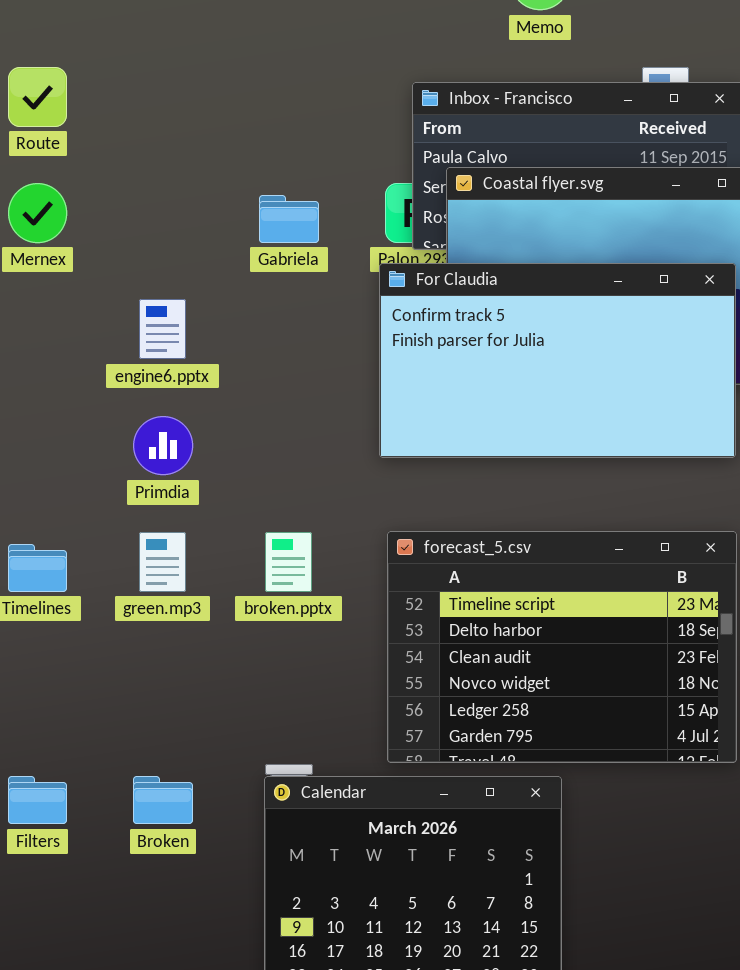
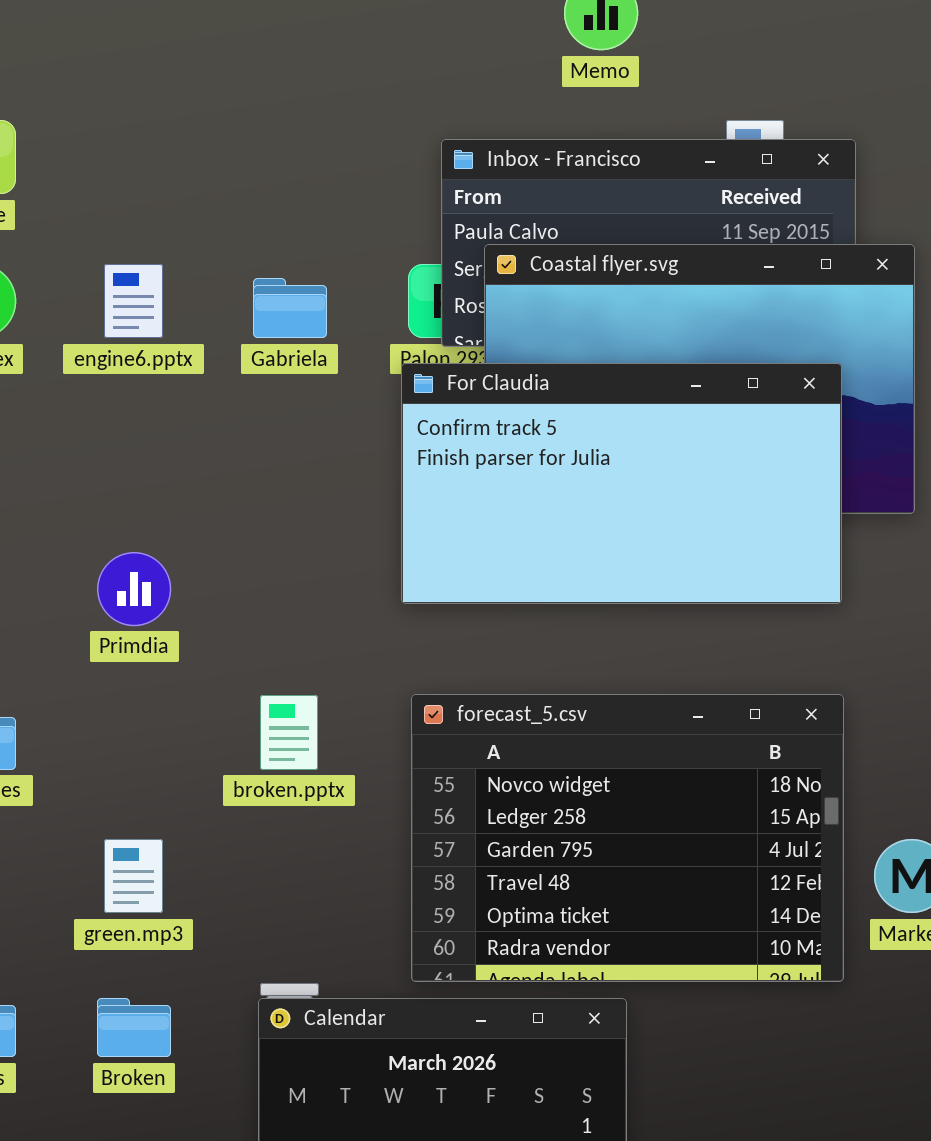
engine6.pptx: [139,299,186,359] -> [104,264,163,338], moved
forecast_5.csv: [387,531,737,763] -> [411,694,844,982], scrolled down 3 rows
green.mp3: [139,532,186,592] -> [104,839,163,913], moved

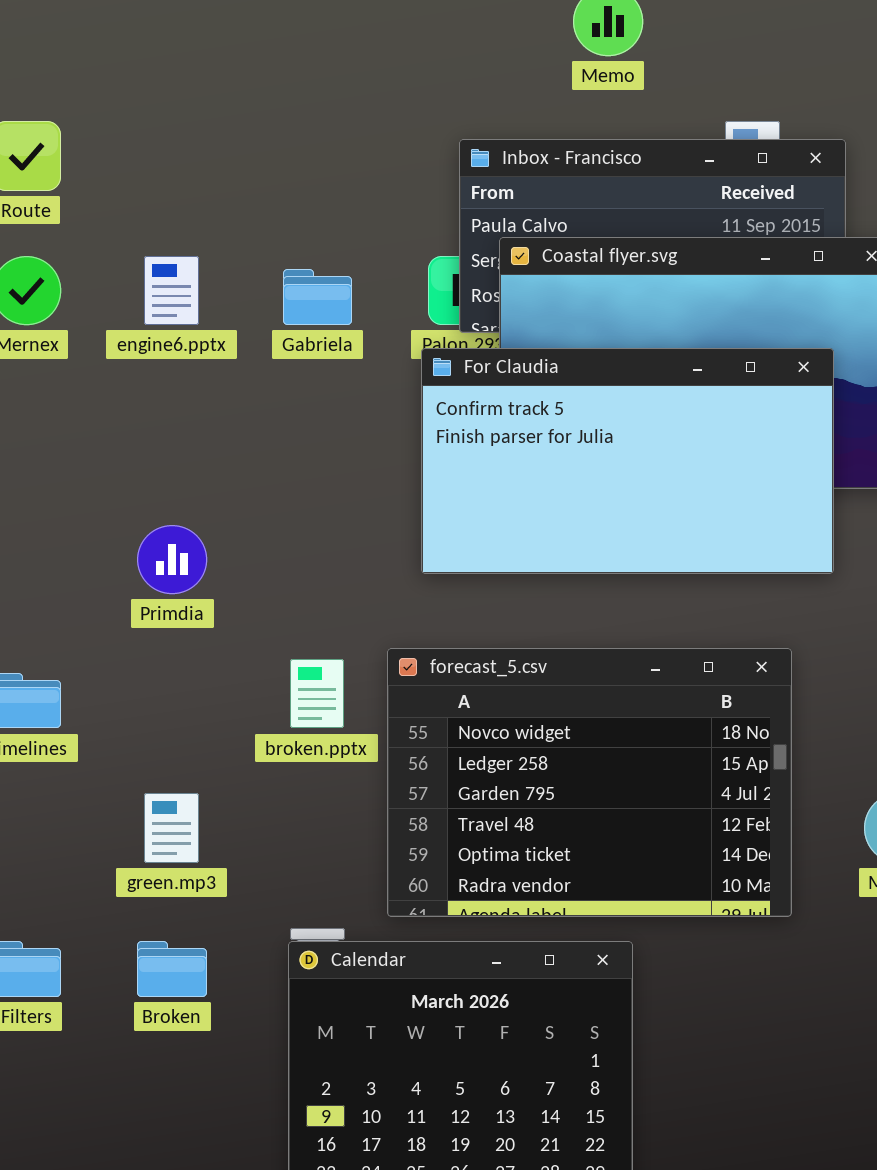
forecast_5.csv: [411,694,844,982] -> [387,648,792,917], moved

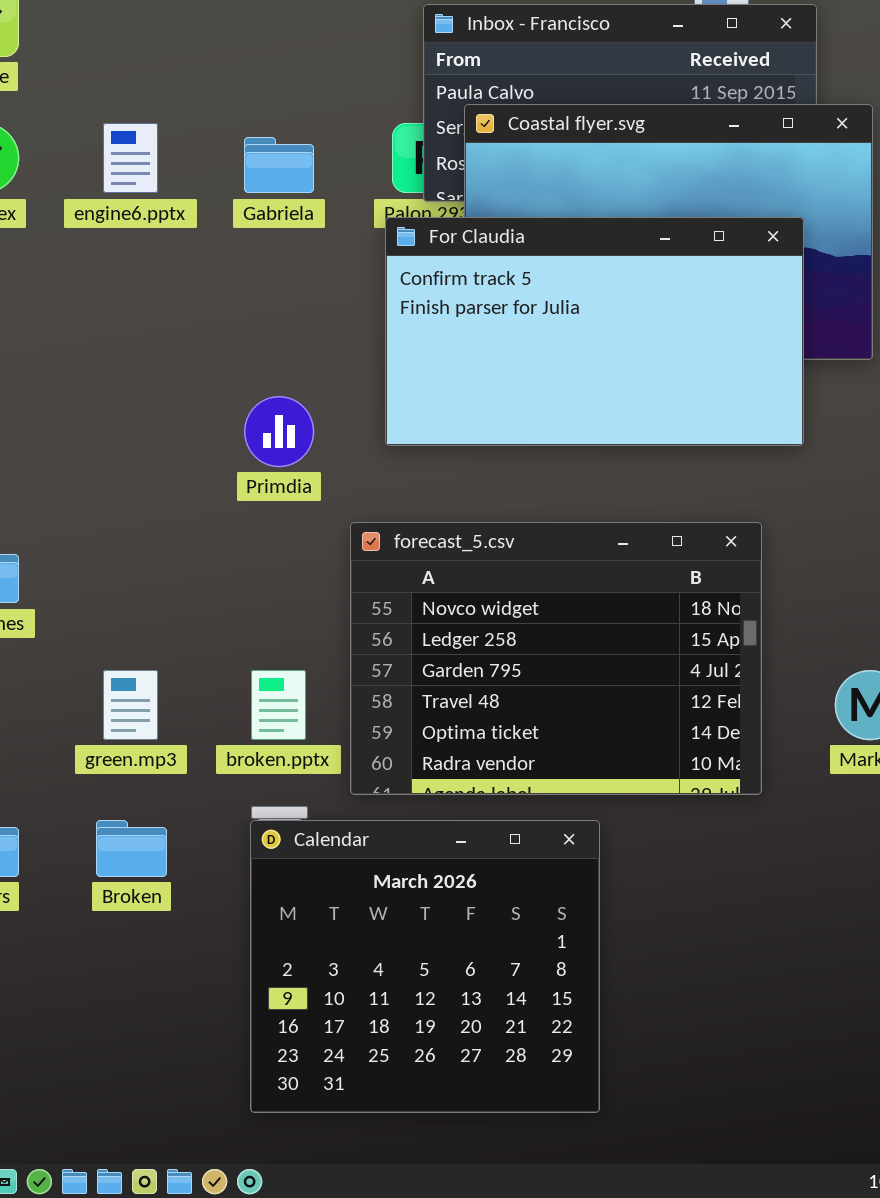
Primdia: [137,525,207,594] -> [244,396,314,467], moved
broken.pptx: [290,659,344,728] -> [251,670,306,740], moved

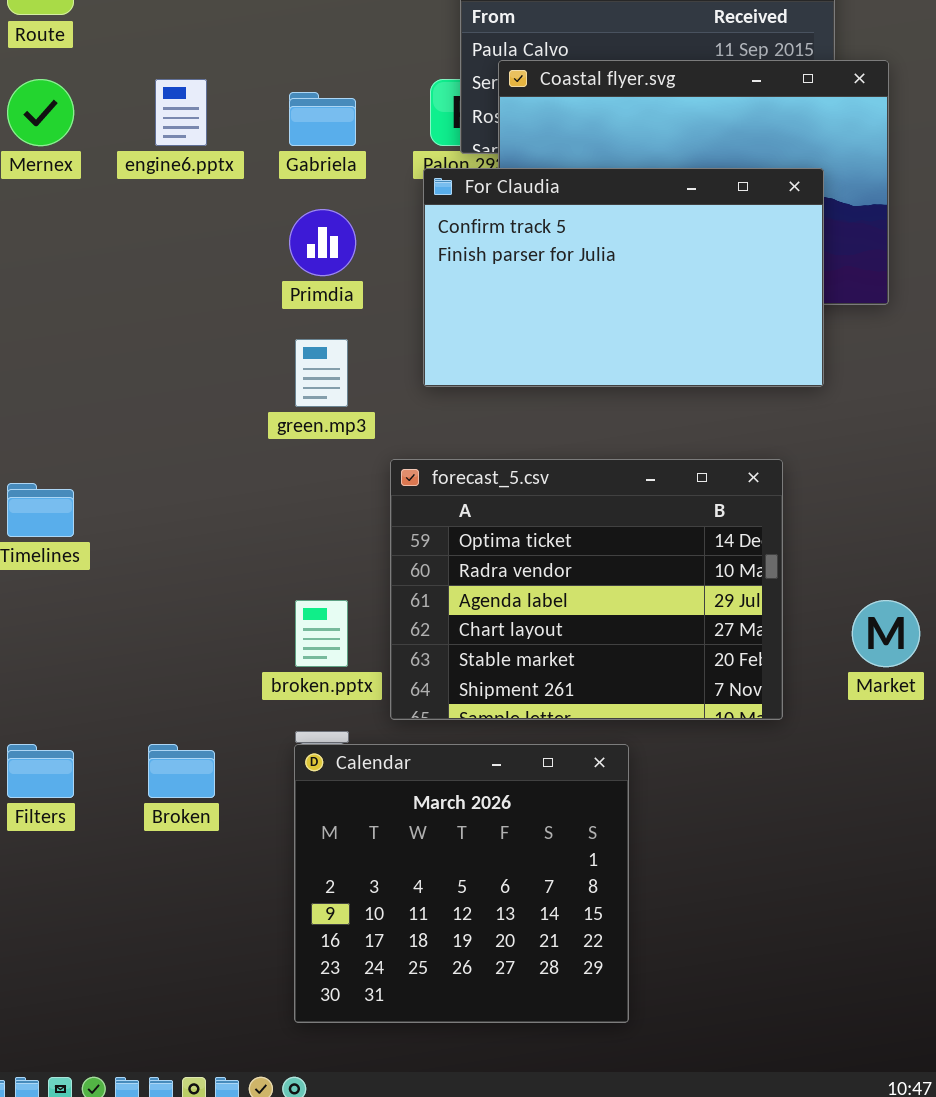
Primdia: [244,396,314,467] -> [289,209,356,276], moved
forecast_5.csv: [350,522,762,795] -> [390,459,783,720], scrolled down 4 rows
green.mp3: [103,670,158,740] -> [295,339,348,407], moved

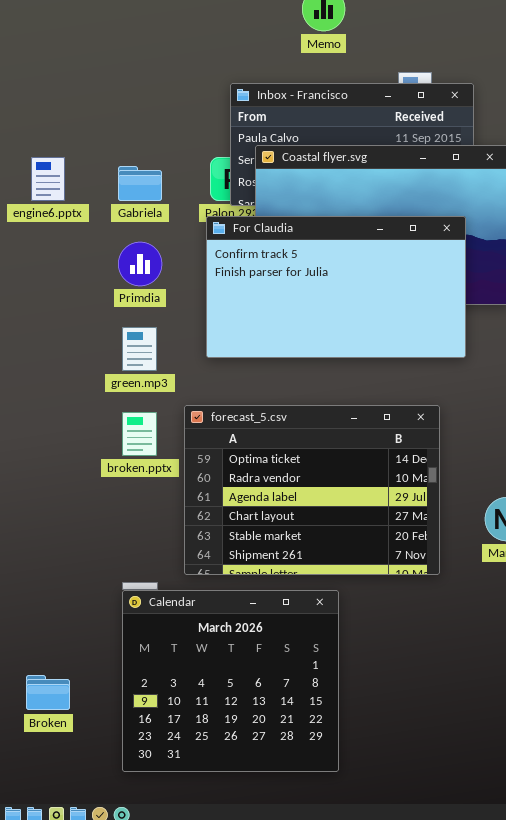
broken.pptx: [295,600,348,667] -> [122,412,157,456], moved
Broken: [148,744,215,798] -> [26,675,70,710], moved

